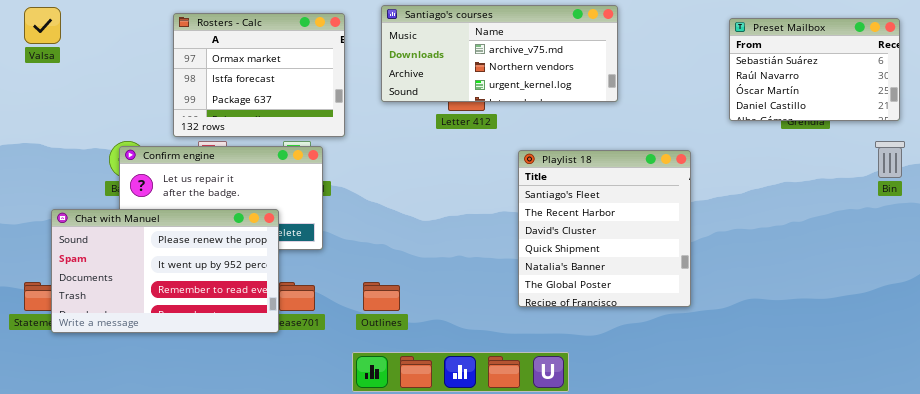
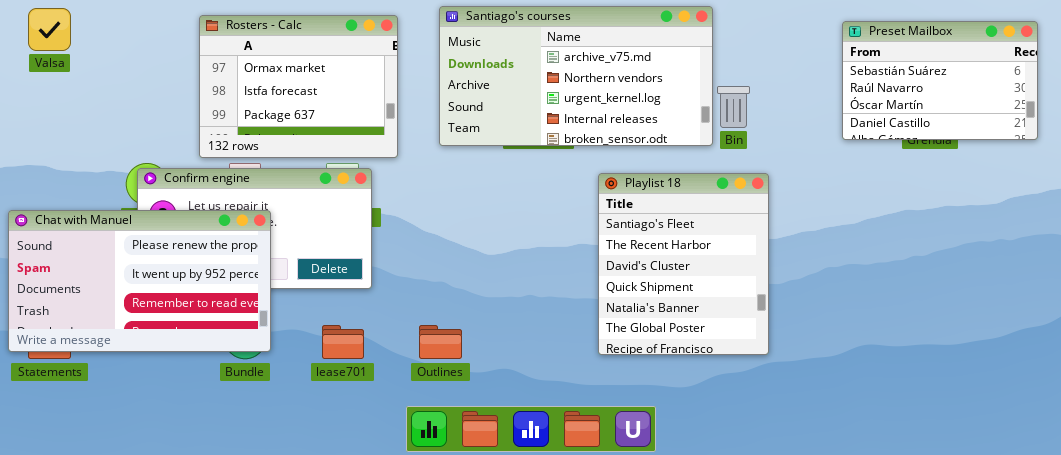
Santiago's courses: [381,5,618,102] -> [439,6,713,146], resized
Bin: [875,141,905,178] -> [717,86,750,128], moved
Playlist 18: [518,150,691,307] -> [598,173,769,355], resized
Chat with Manuel: [51,209,279,333] -> [8,210,271,352], moved

